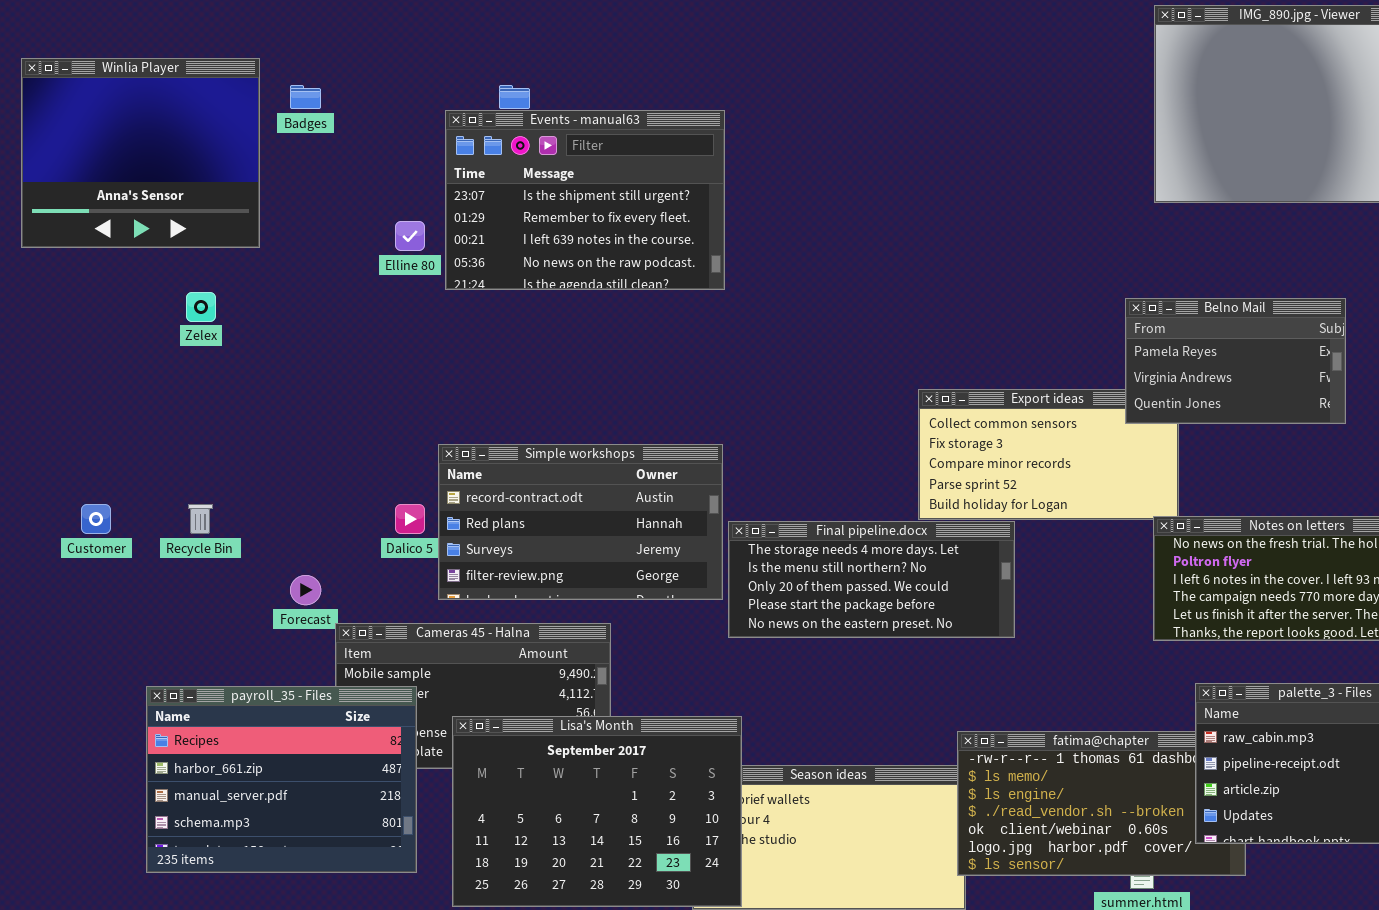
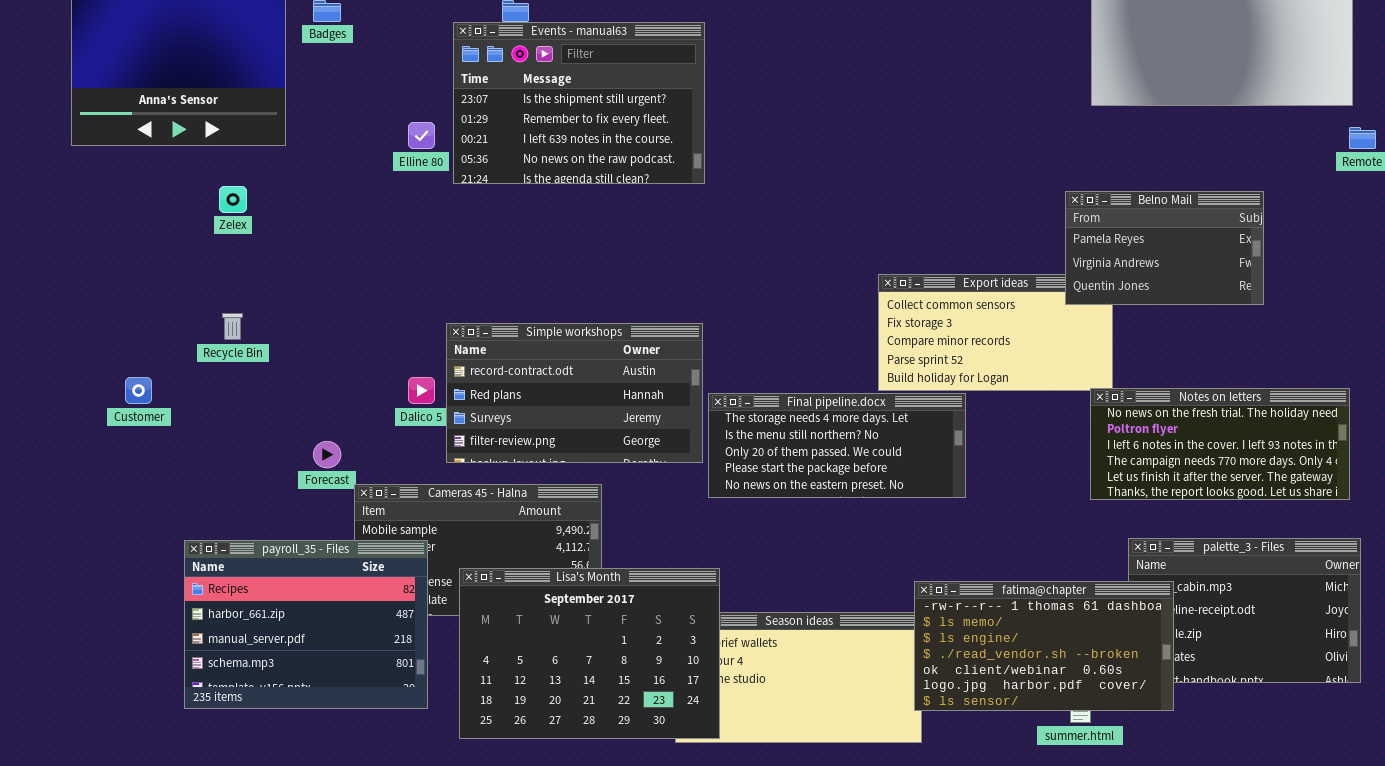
Recycle Bin: [188,504,213,534] -> [222,313,243,340], moved
fatima@chapter: [957,731,1246,876] -> [914,581,1174,711], raised

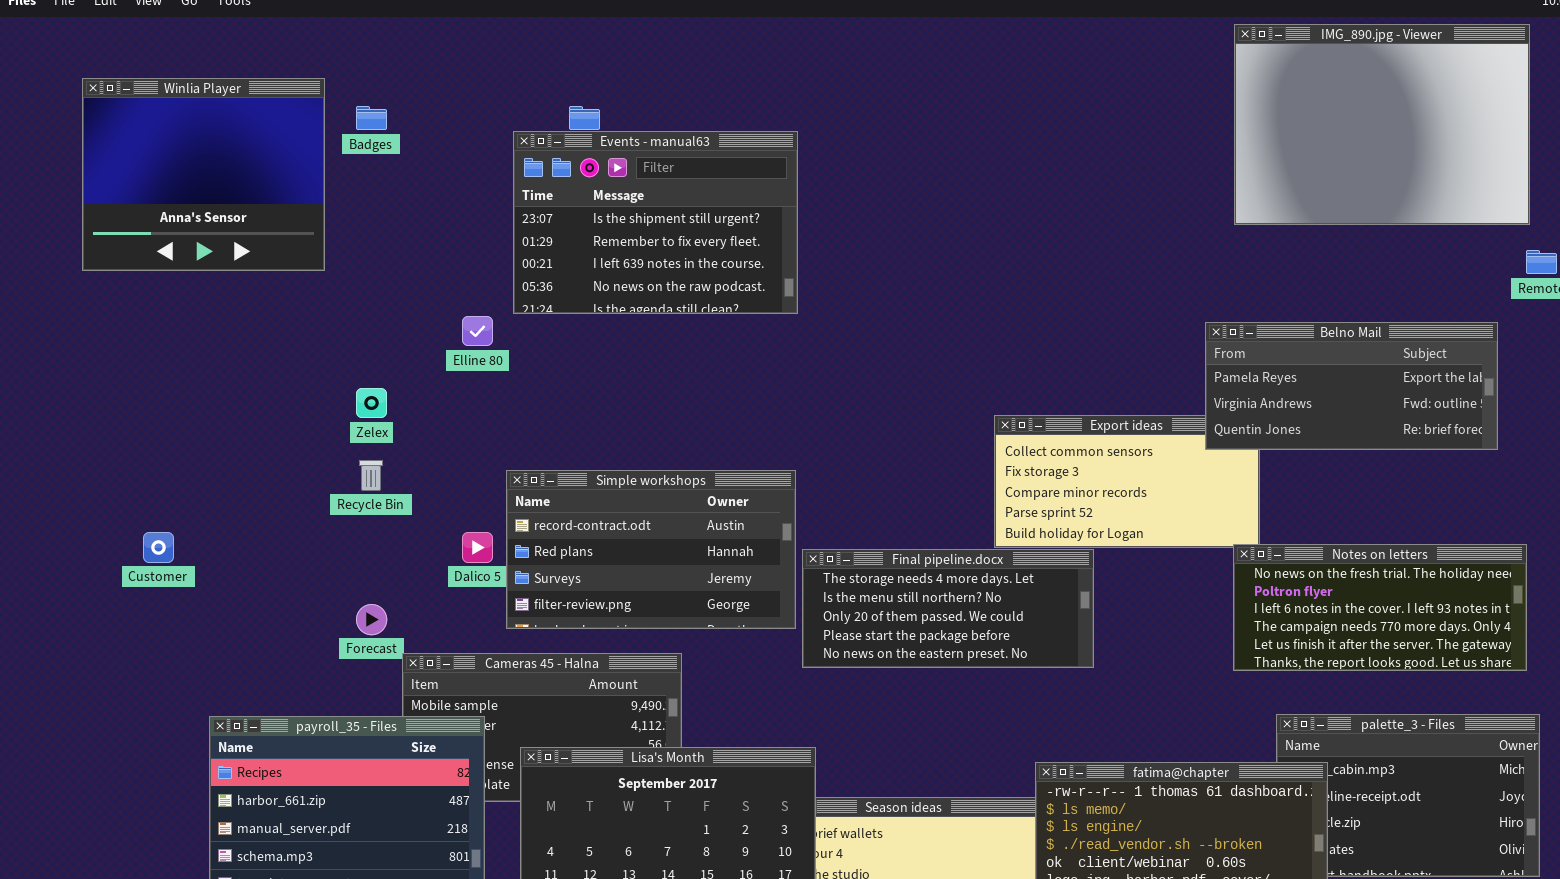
Elline 80: [408,122,435,149] -> [462,316,493,346], moved
Zelex: [219,186,247,213] -> [356,388,387,418], moved
Belno Mail: [1065,191,1264,305] -> [1205,322,1498,450], resized
Recycle Bin: [222,313,243,340] -> [359,460,383,491], moved

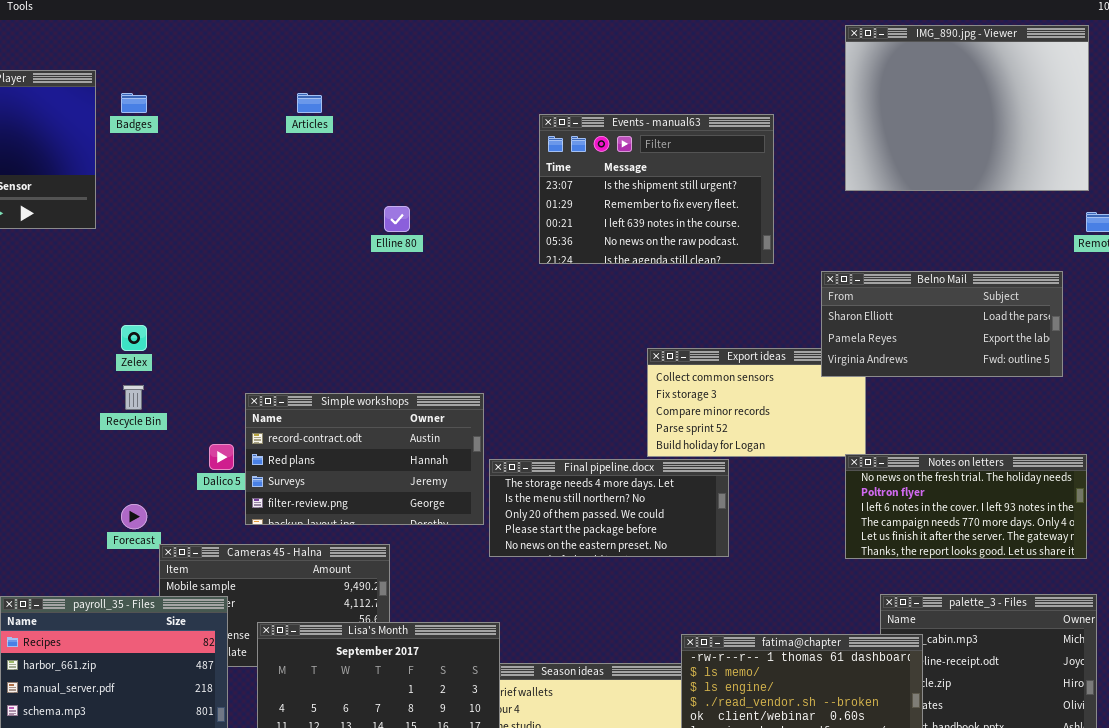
Events - manual63: [513,131,798,314] -> [539,114,774,264], moved
Elline 80: [462,316,493,346] -> [384,206,410,232], moved
Belno Mail: [1205,322,1498,450] -> [821,271,1063,377], scrolled up 1 row

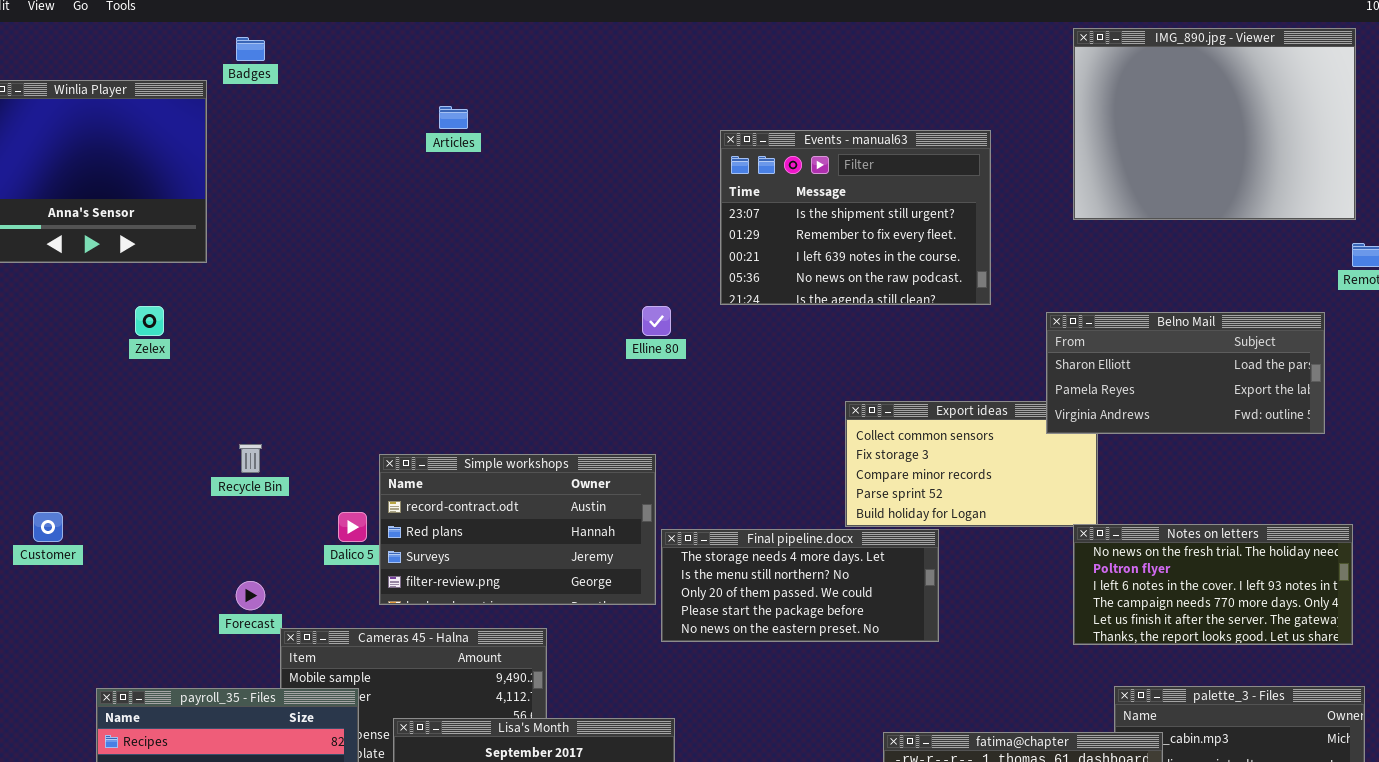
Badges: [121,93,147,113] -> [236,37,265,61], moved
Elline 80: [384,206,410,232] -> [642,306,671,336], moved
Zelex: [121,325,147,351] -> [135,306,164,336], moved

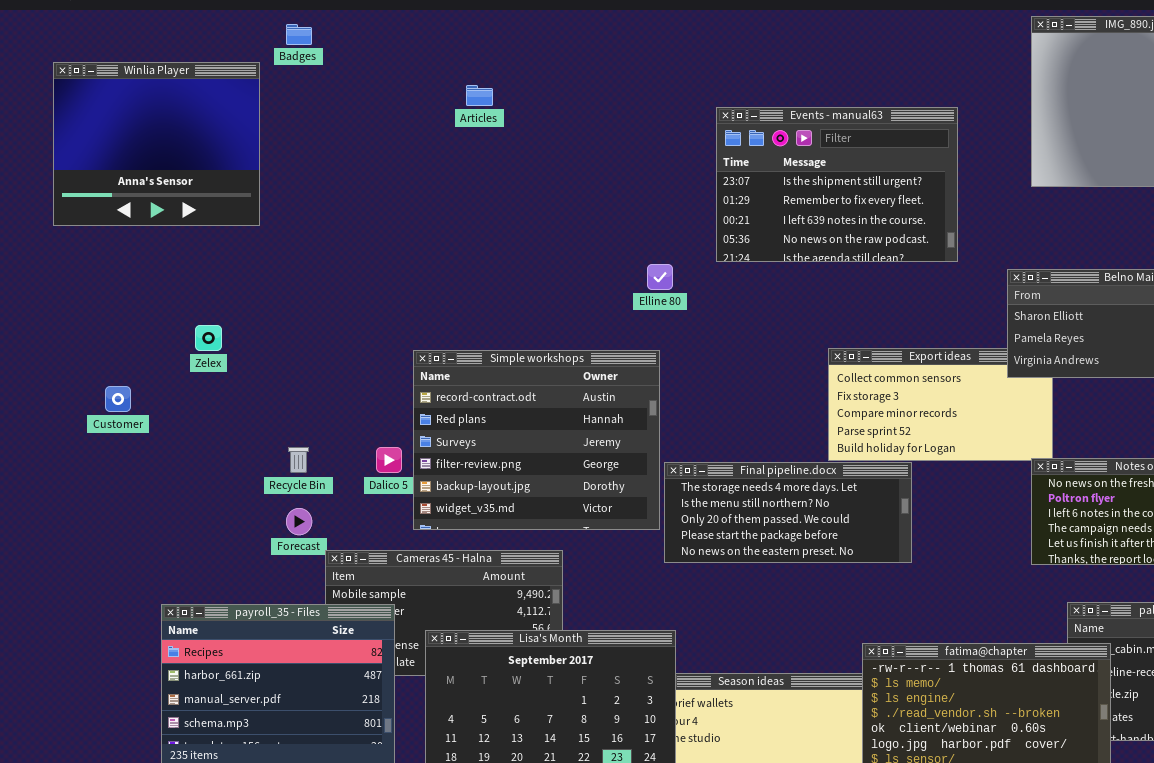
Zelex: [135,306,164,336] -> [195,325,222,351], moved
Recycle Bin: [239,444,262,473] -> [288,447,309,473], moved
Simple workshops: [379,454,656,605] -> [413,350,660,530], resized
Customer: [33,512,63,542] -> [105,386,131,412], moved

